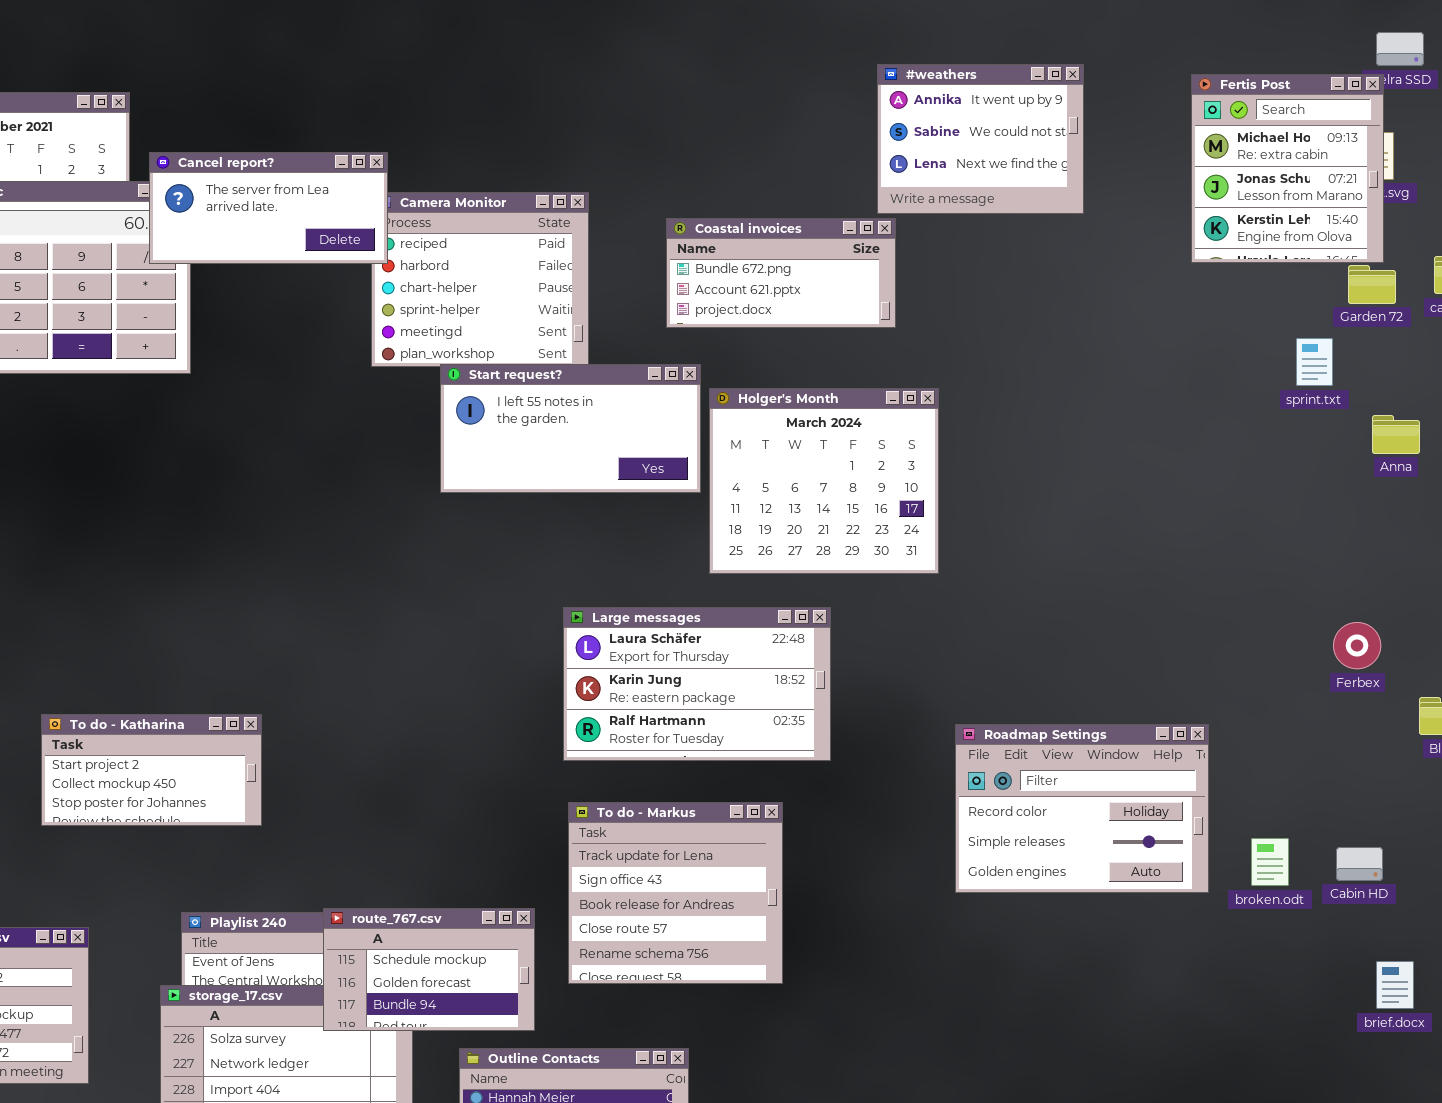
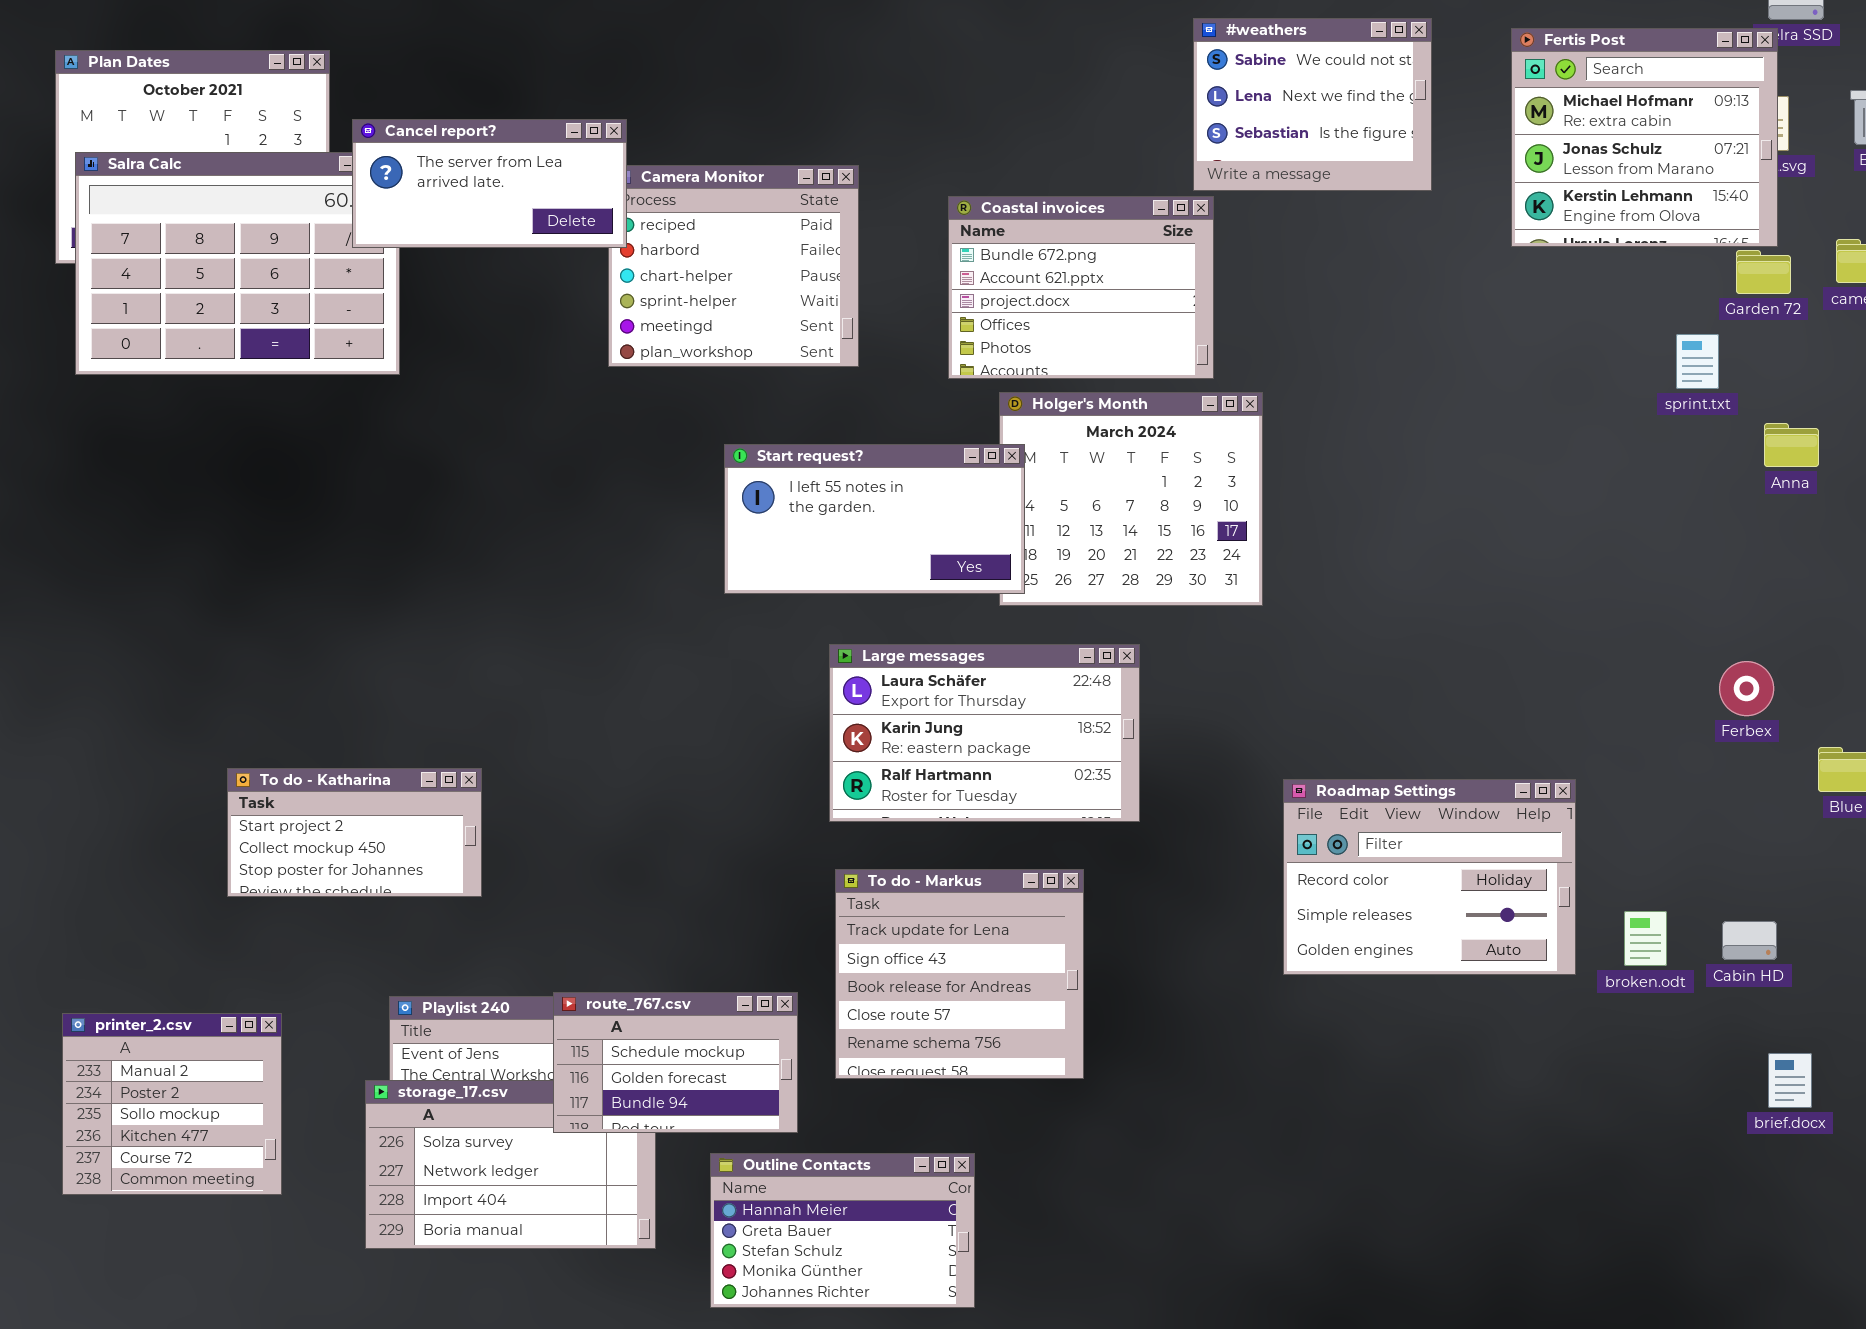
#weathers: [877,64,1084,214] -> [1193,18,1432,191], scrolled down 1 row
Fertis Post: [1191,74,1384,263] -> [1511,28,1778,247], resized
Coastal invoices: [666,218,896,328] -> [948,196,1214,379], resized
Start request?: [440,364,701,493] -> [724,444,1025,594], moved

